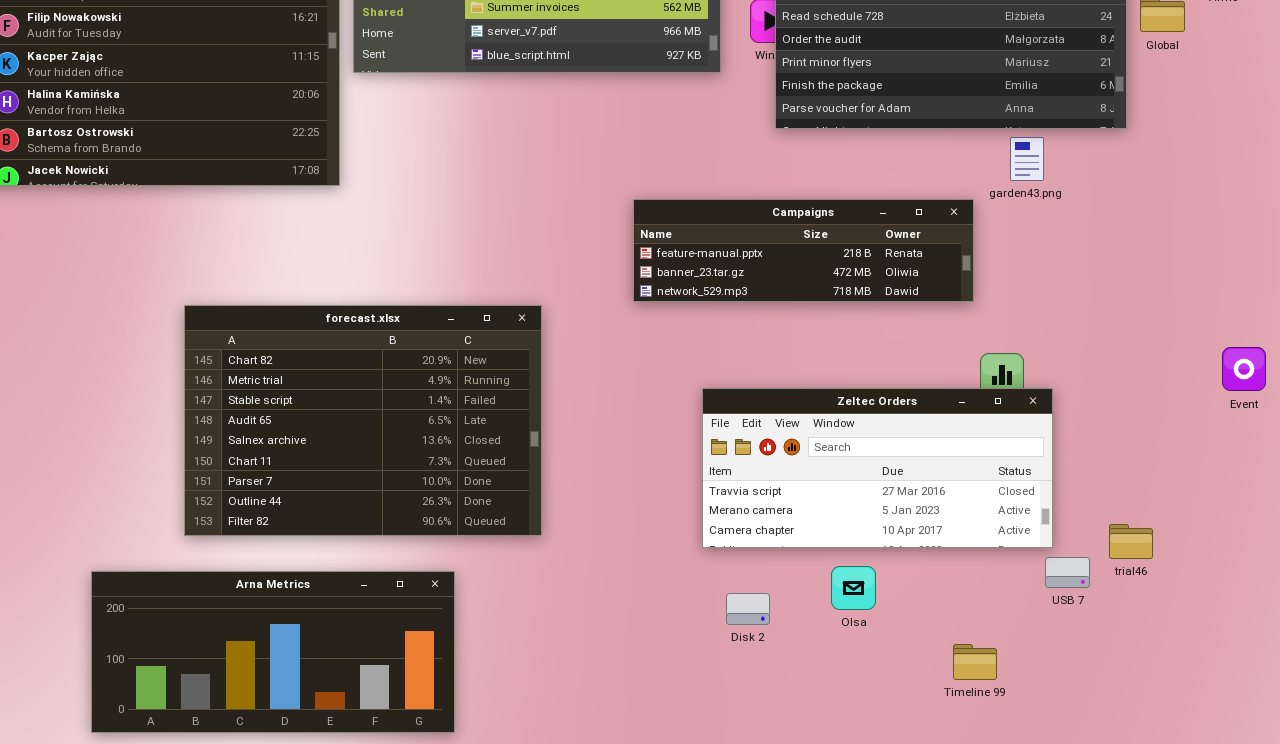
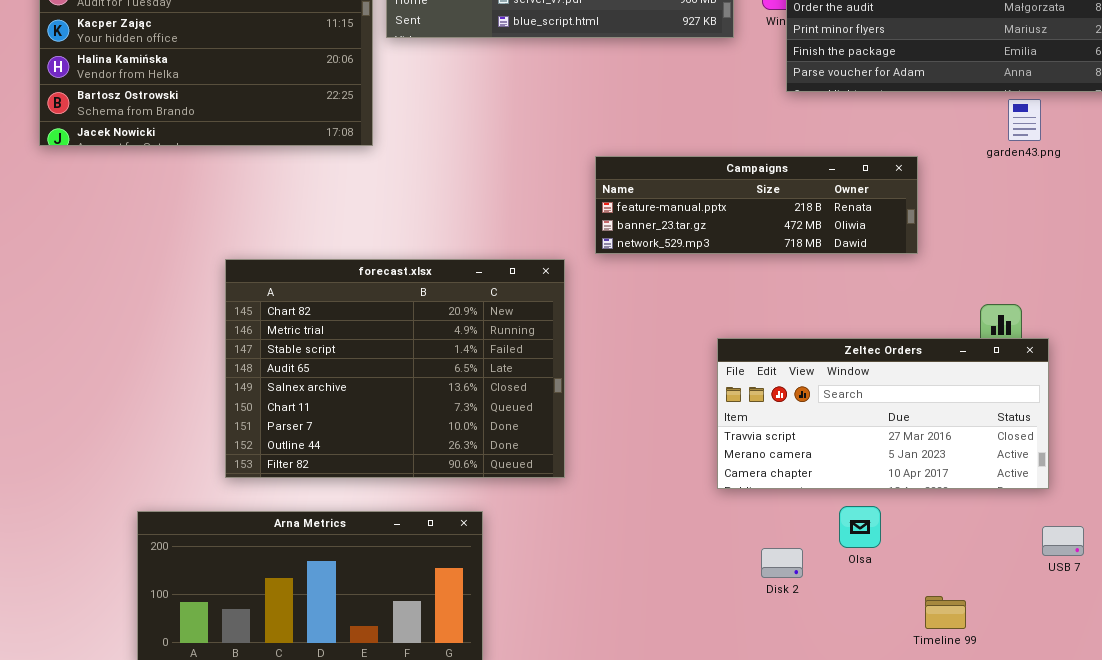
Campaigns: [633,199,974,302] -> [595,156,918,254], moved
USB 7: [1045,557,1090,588] -> [1042,526,1084,556], moved
Disk 2: [726,593,770,625] -> [761,548,803,578], moved
Timeline 99: [953,644,997,680] -> [925,596,966,629], moved

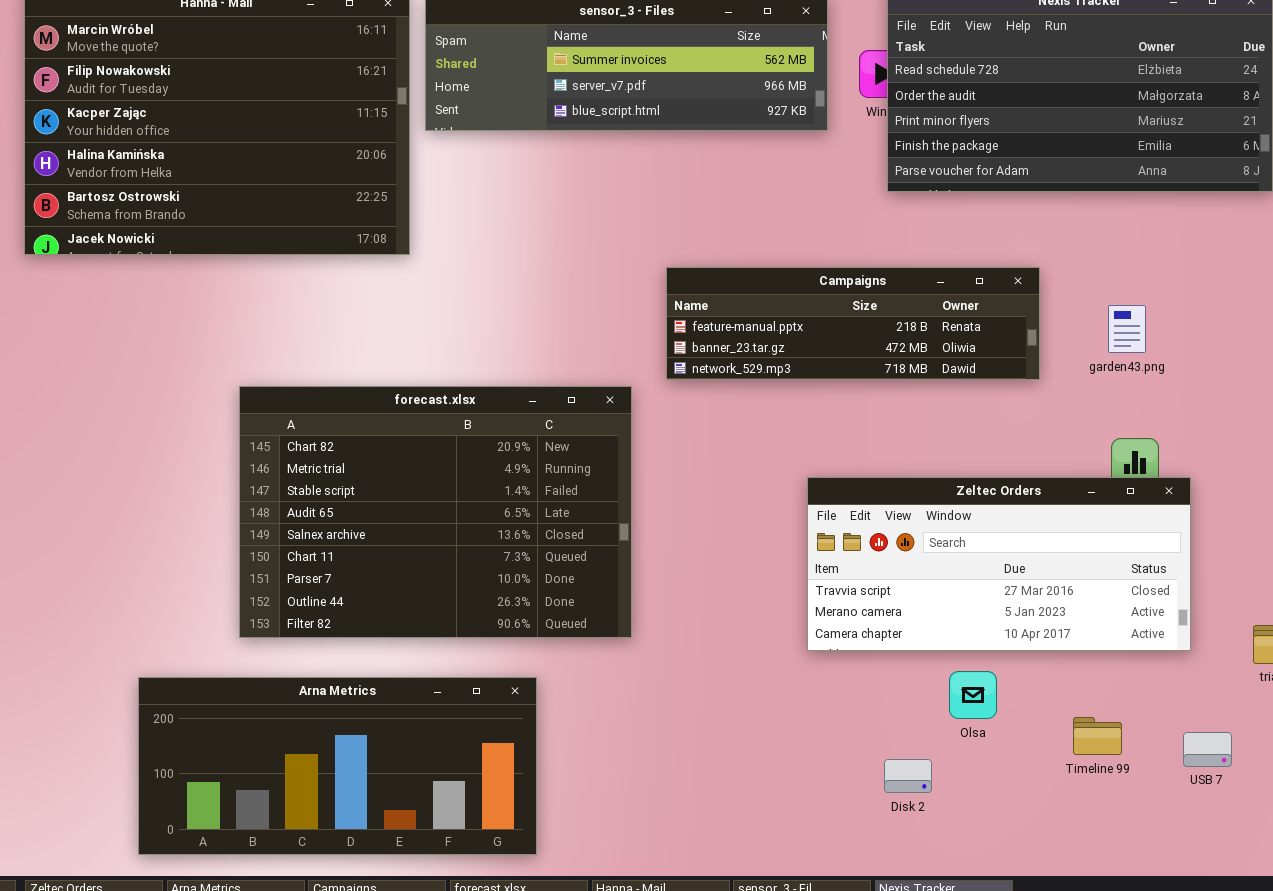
garden43.png: [1008,99,1041,141] -> [1108,305,1146,353], moved
USB 7: [1042,526,1084,556] -> [1183,732,1232,767], moved
Disk 2: [761,548,803,578] -> [884,759,932,793], moved
Timeline 99: [925,596,966,629] -> [1073,717,1122,755], moved

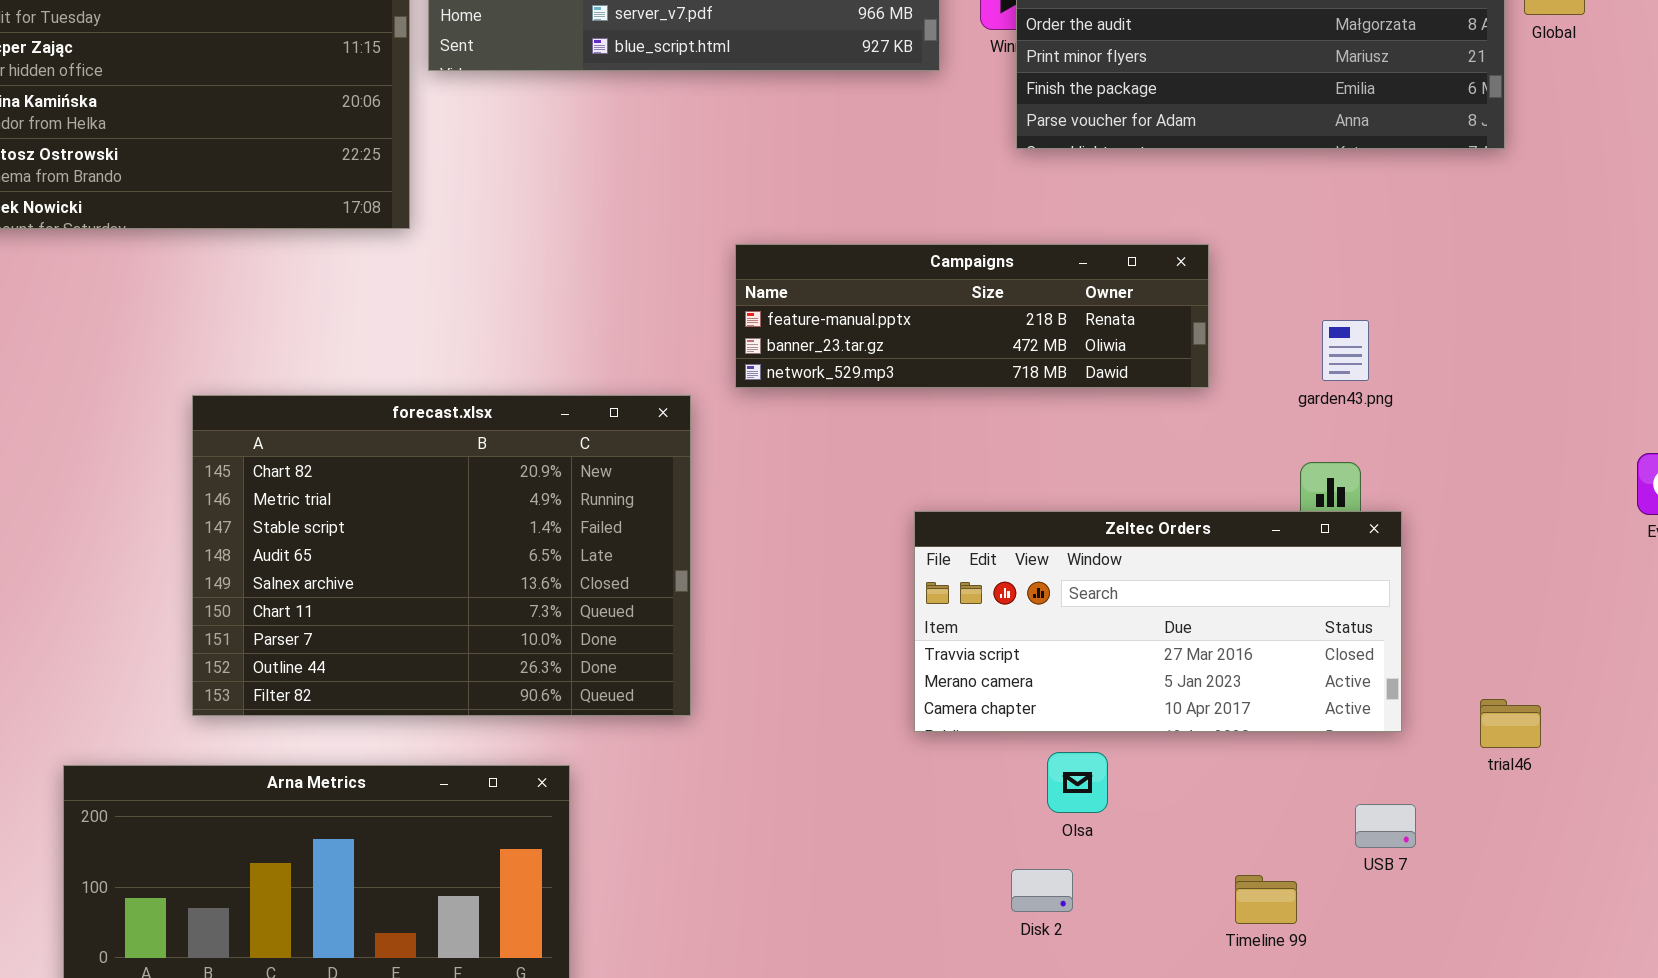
garden43.png: [1108,305,1146,353] -> [1322,320,1369,381], moved
Olsa: [949,671,997,719] -> [1047,752,1108,813], moved
Timeline 99: [1073,717,1122,755] -> [1235,875,1297,924], moved
USB 7: [1183,732,1232,767] -> [1355,804,1416,848], moved

